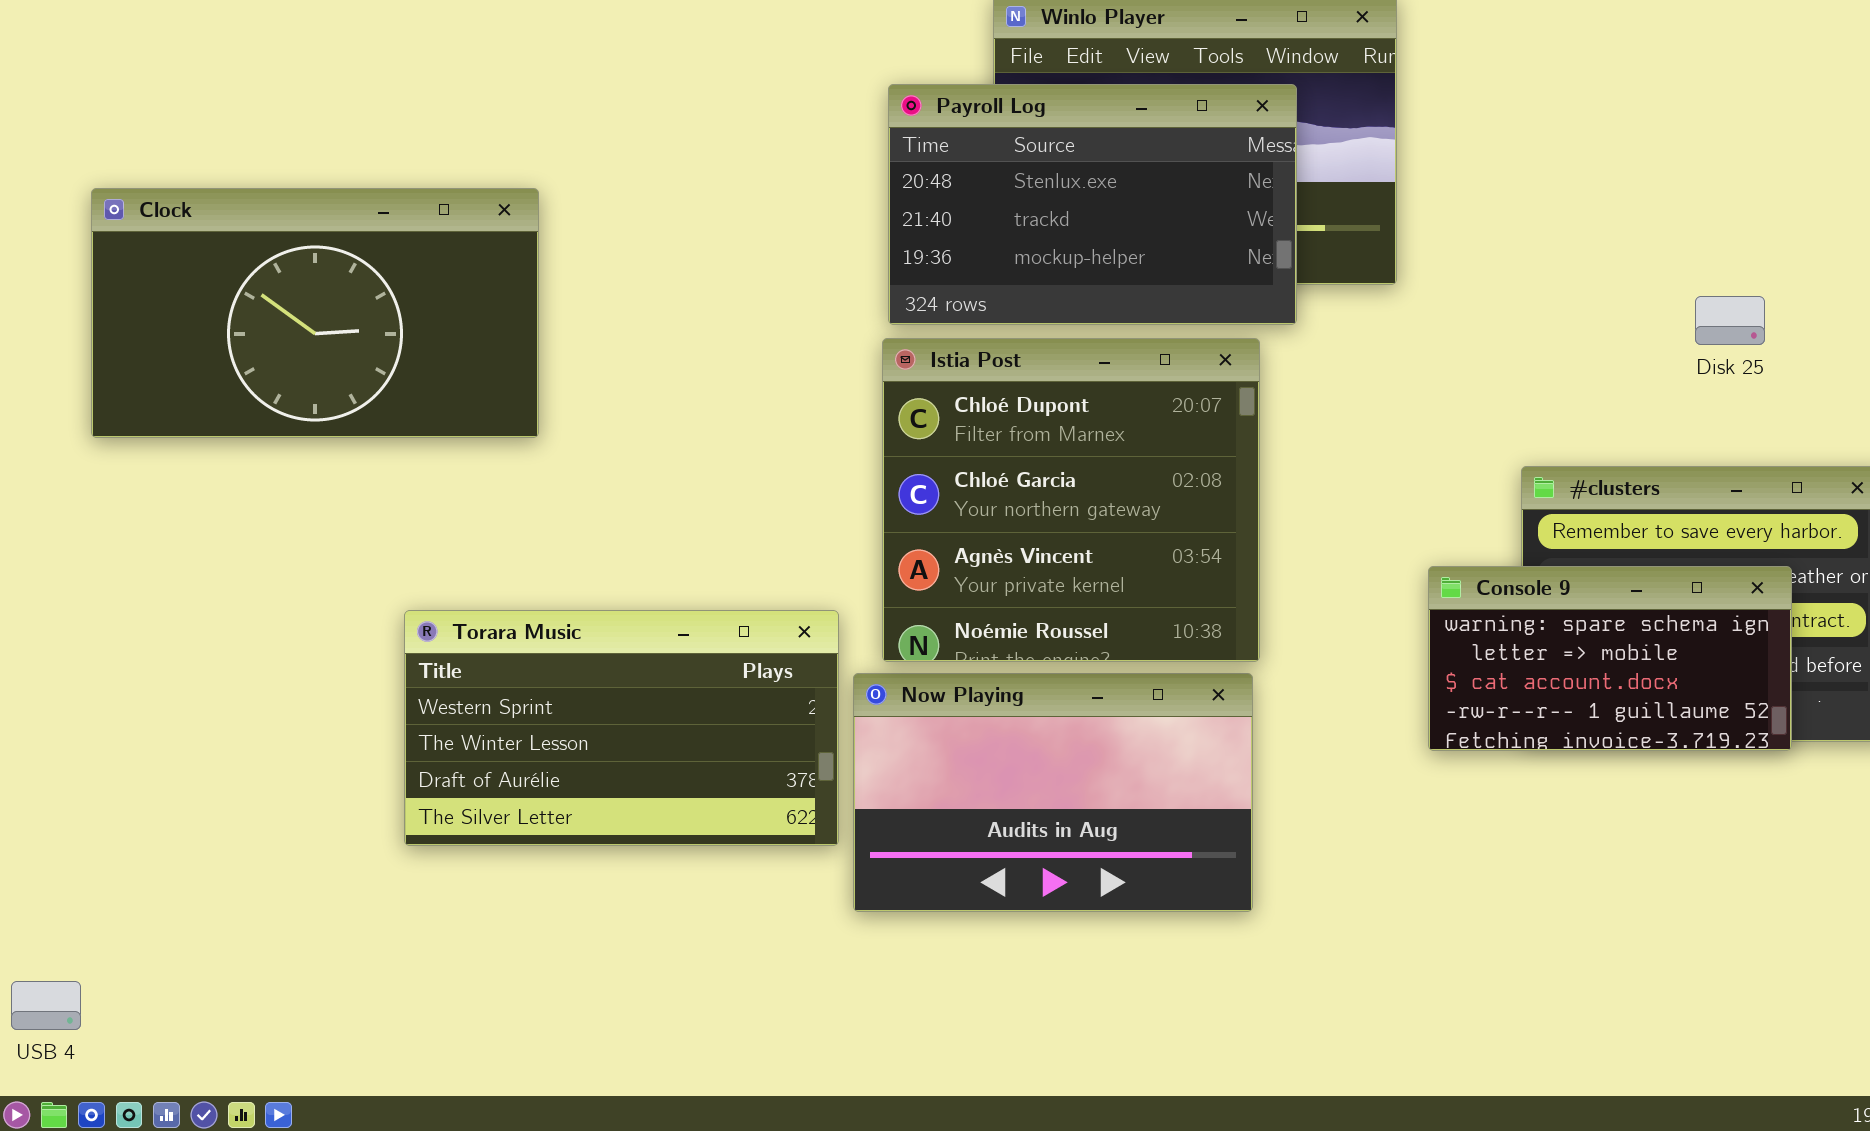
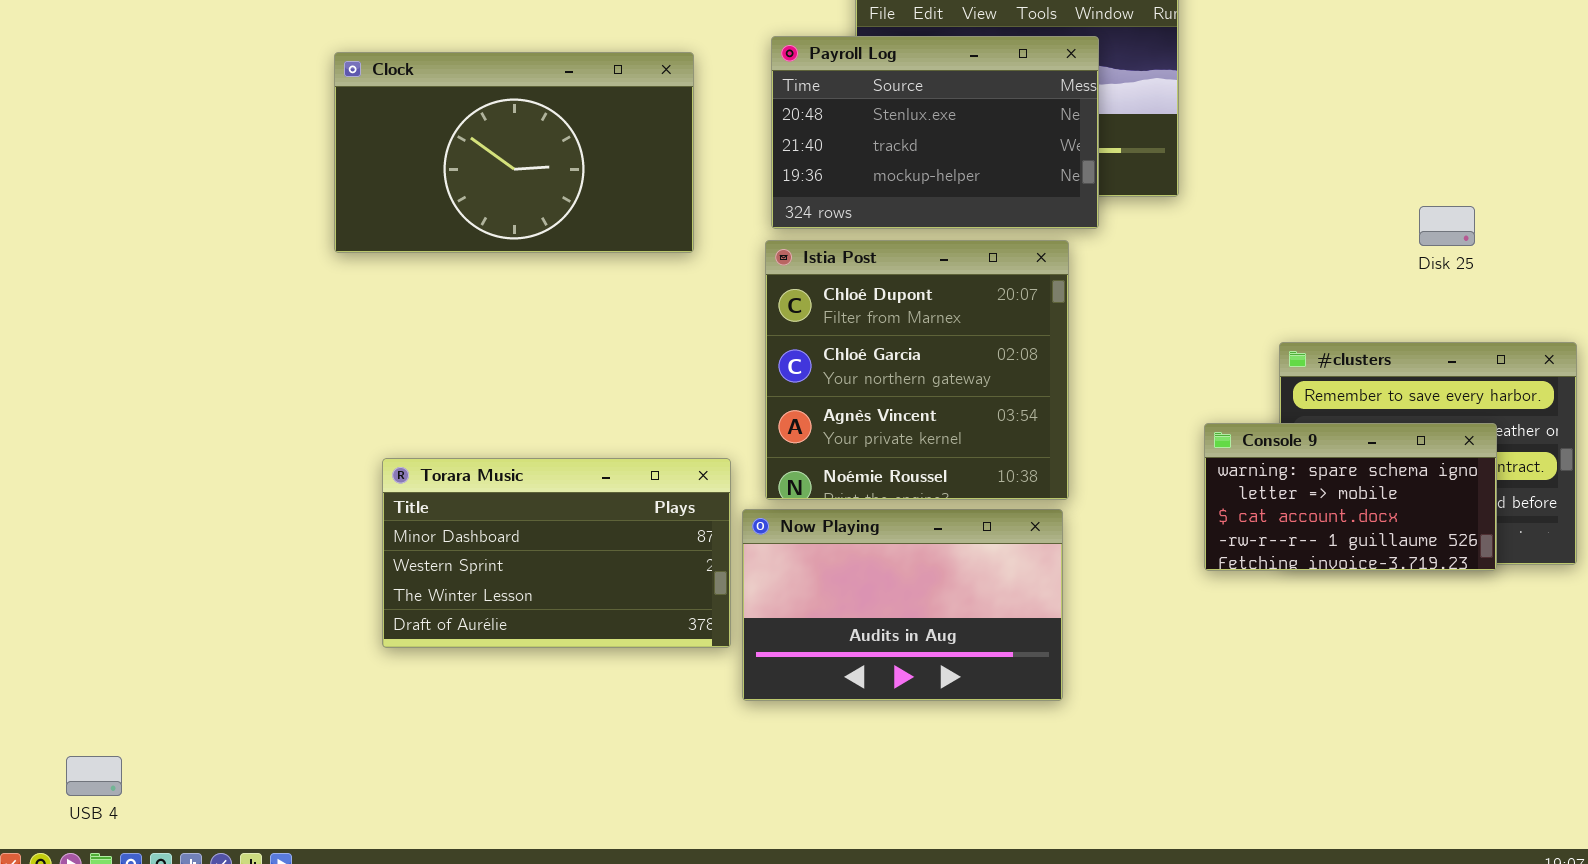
Clock: [91,188,539,438] -> [334,52,694,253], moved
Torara Music: [404,610,839,846] -> [382,458,731,648], scrolled up 1 row

